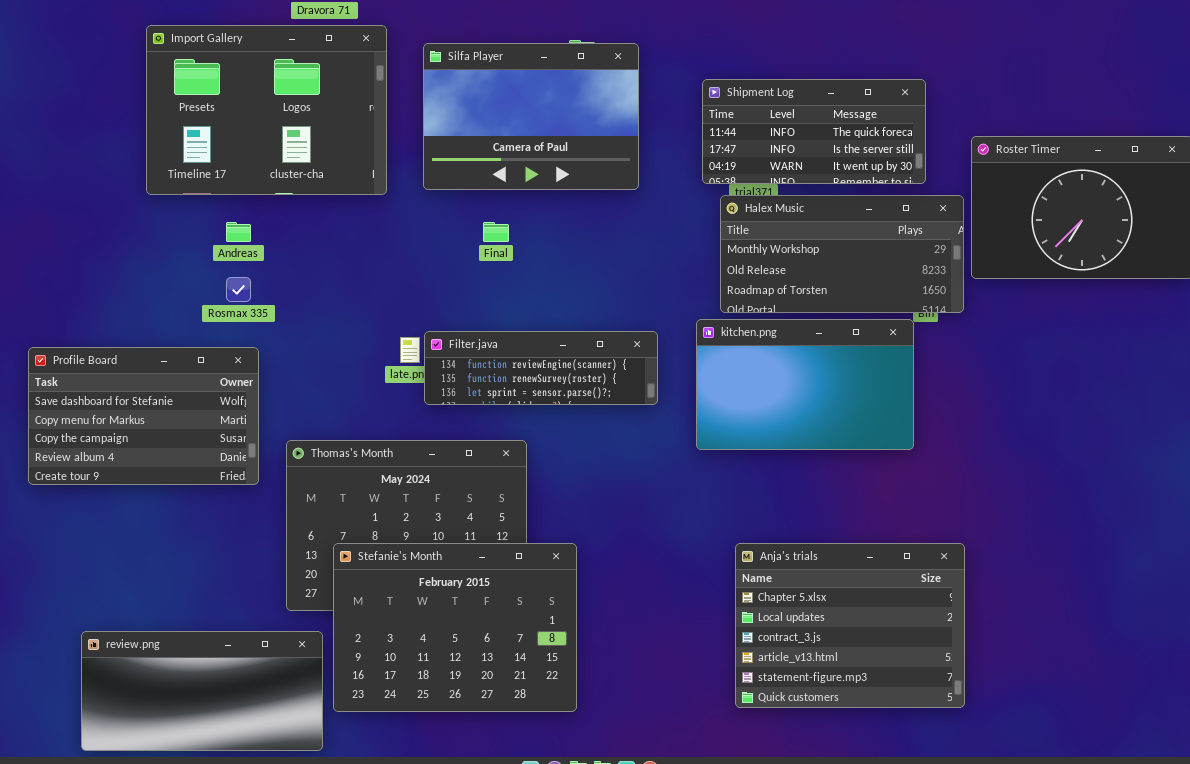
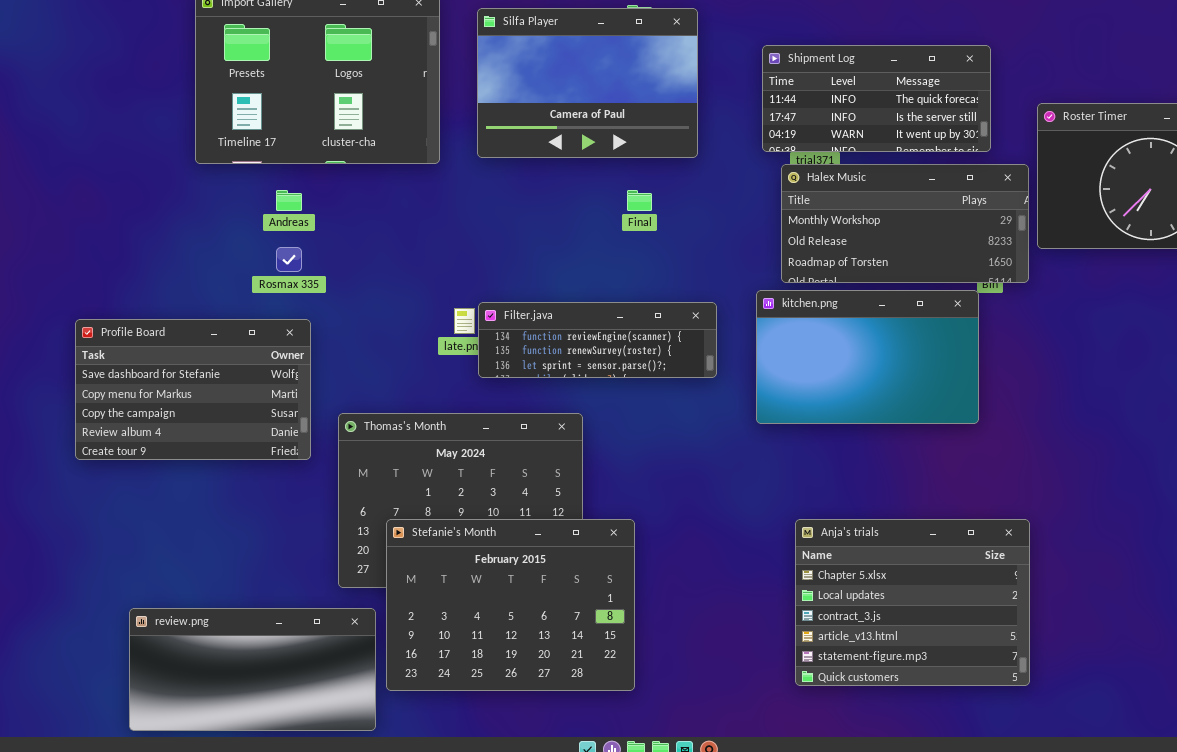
Final: [483,222,509,242] -> [627,190,652,211], moved

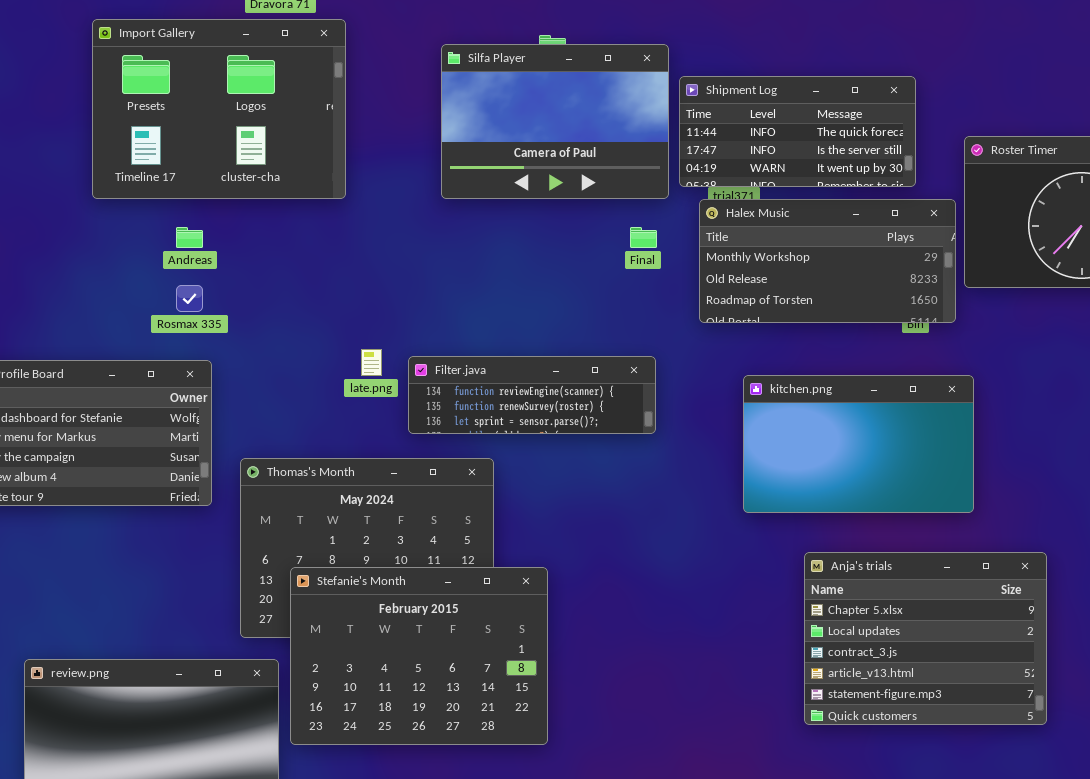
Silfa Player: [477,8,698,158] -> [441,44,669,199], moved
Final: [627,190,652,211] -> [630,227,657,248], moved
kitchen.png: [756,290,979,424] -> [743,375,974,513], moved
Filter.java: [478,302,717,378] -> [408,356,656,434], moved
Anja's trials: [795,519,1030,686] -> [804,552,1047,725], moved

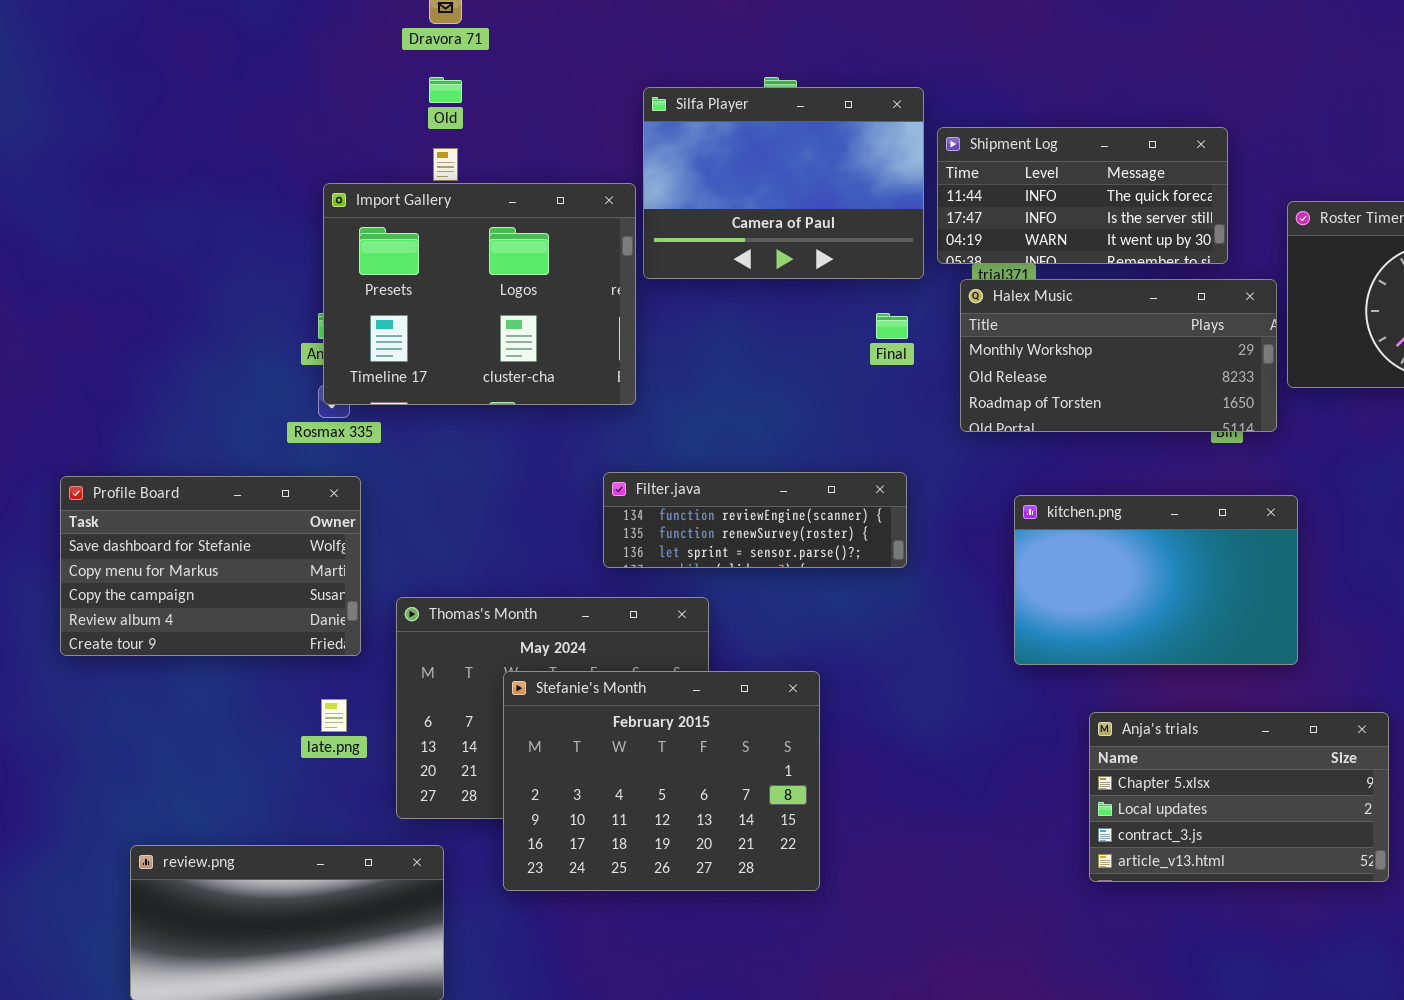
Import Gallery: [92,19,346,199] -> [323,183,636,405], moved
late.png: [361,349,382,376] -> [321,699,347,732], moved
Anja's trials: [804,552,1047,725] -> [1089,712,1389,882], resized
Stefanie's Month: [290,567,548,745] -> [503,671,820,891], moved

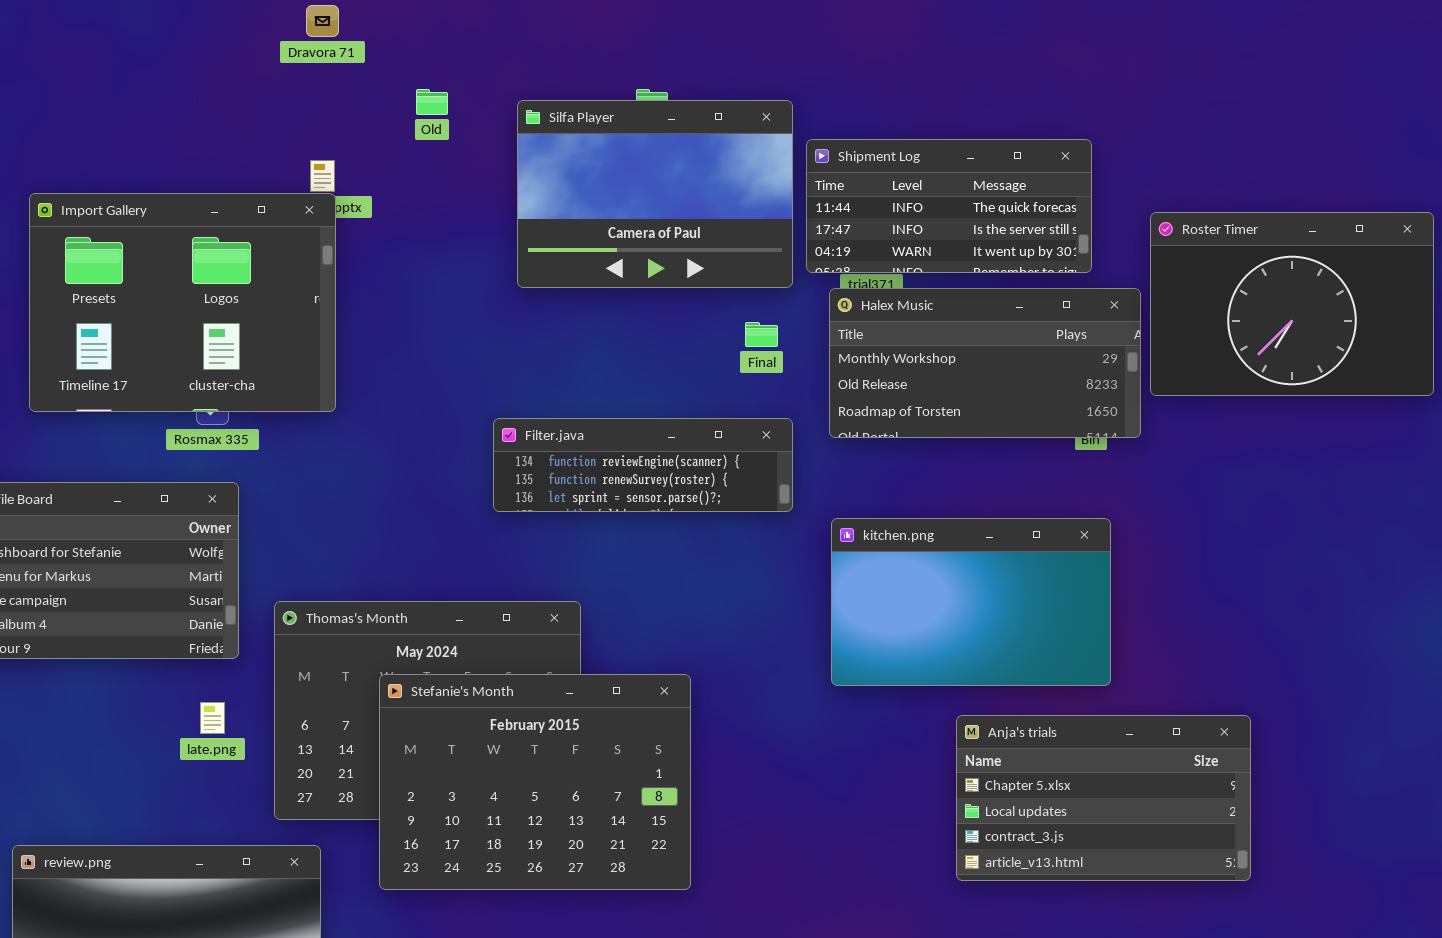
Old: [429,77,462,103] -> [416,89,448,115], moved
Import Gallery: [323,183,636,405] -> [29,193,336,412], moved
Filter.java: [603,472,907,568] -> [493,418,793,512], moved
kitchen.png: [1014,495,1298,665] -> [831,518,1111,686], moved

